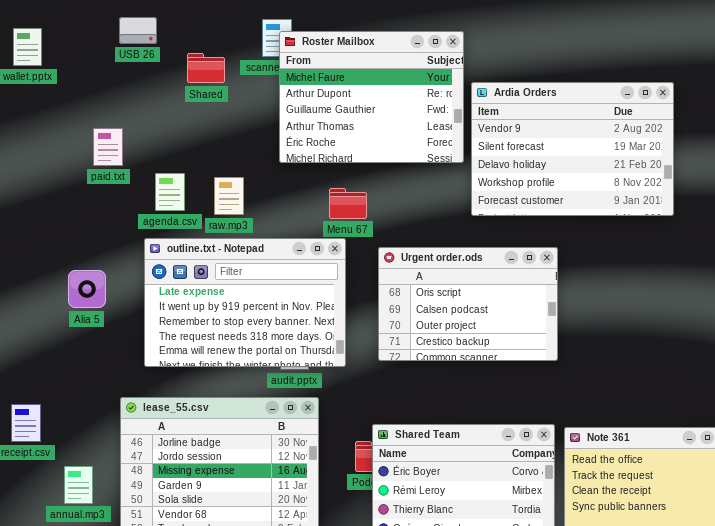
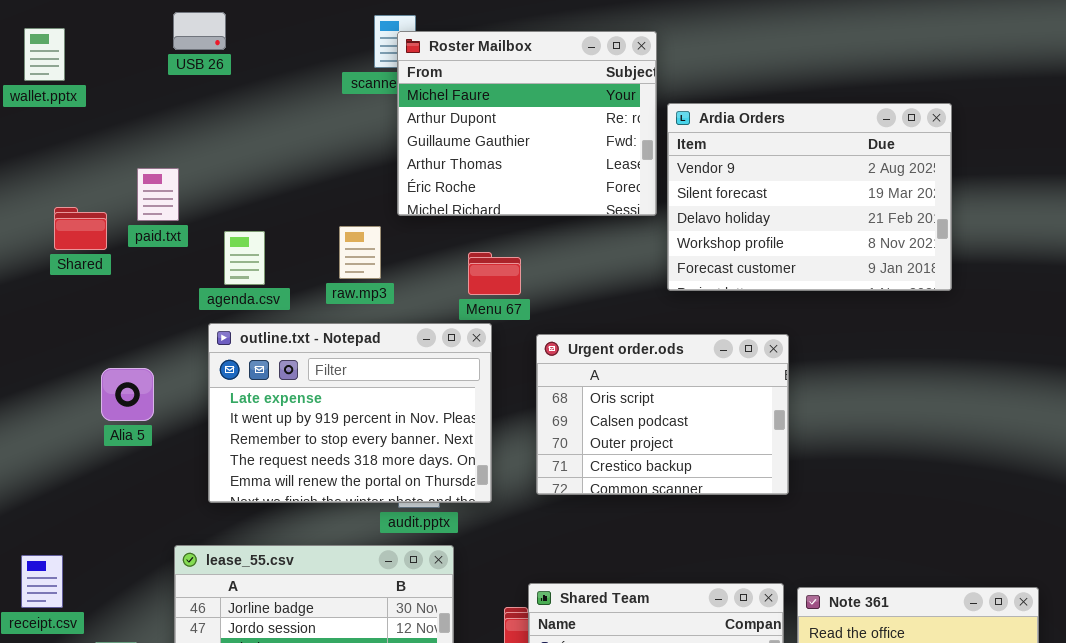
Shared: [187,53,225,83] -> [54,207,107,250], moved
raw.mp3: [214,177,244,215] -> [339,226,381,279], moved

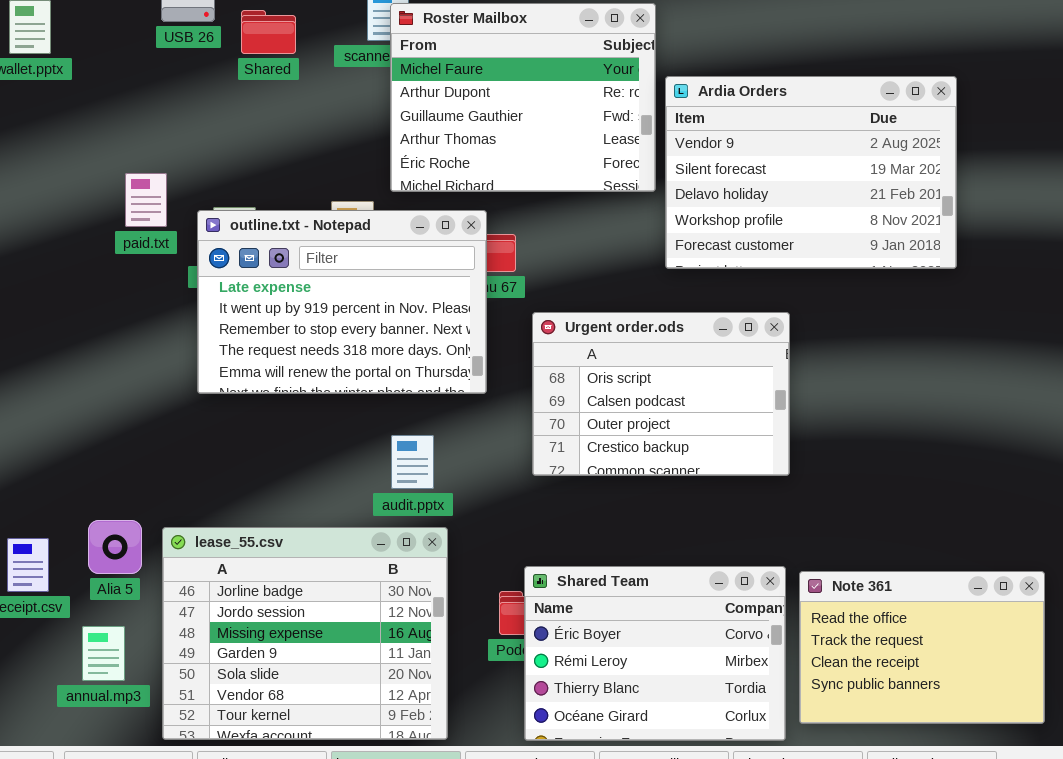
paid.txt: [137,168,179,221] -> [125,173,167,227], moved
Shared: [54,207,107,250] -> [241,10,296,54], moved
outline.txt - Notepad: [208,323,492,503] -> [197,210,487,394], moved
Alia 5: [101,368,154,421] -> [88,520,142,574], moved

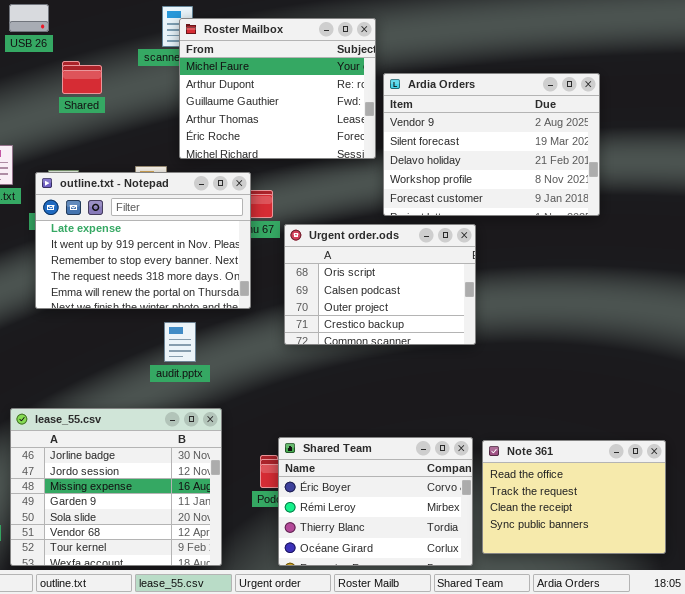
Shared: [241,10,296,54] -> [62,61,102,94], moved
Urgent order.ods: [532,312,790,476] -> [284,224,476,345], moved
audit.pptx: [391,435,434,489] -> [164,322,196,362], moved

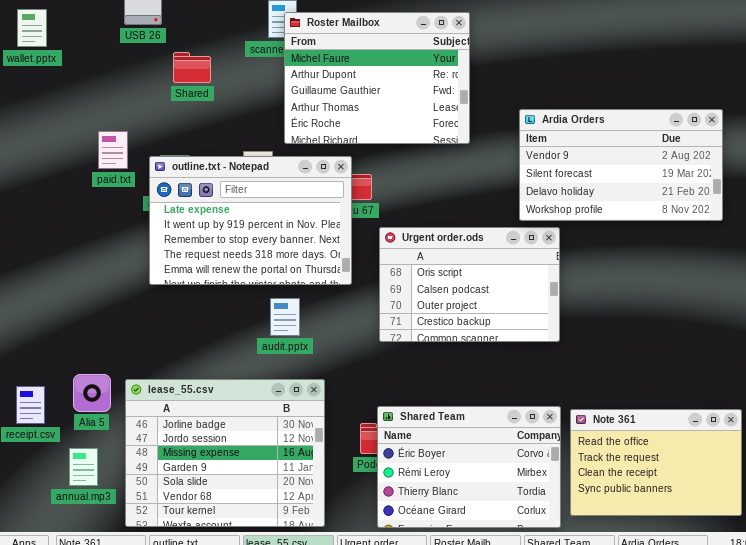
Ardia Orders: [383,73,600,216] -> [519,109,723,221], moved, resized
Urgent order.ods: [284,224,476,345] -> [379,227,560,342], moved

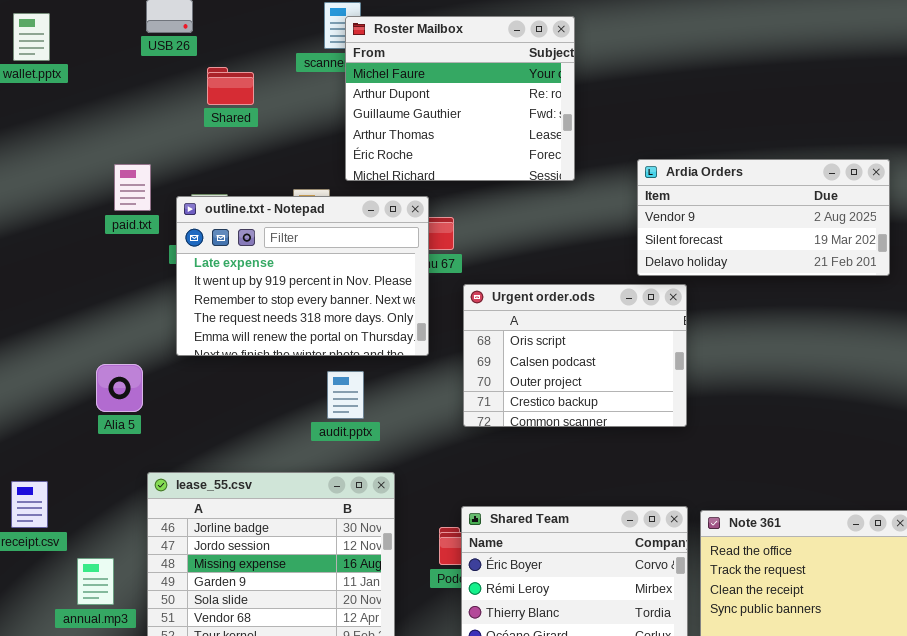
Ardia Orders: [519,109,723,221] -> [637,159,890,276], resized
Alia 5: [73,374,111,412] -> [96,364,143,412], moved

